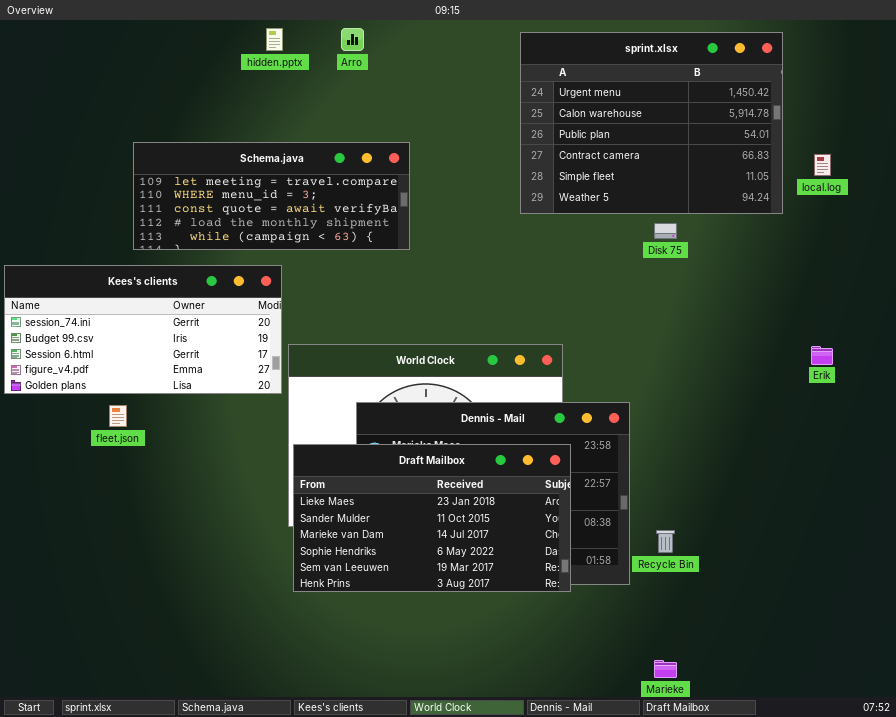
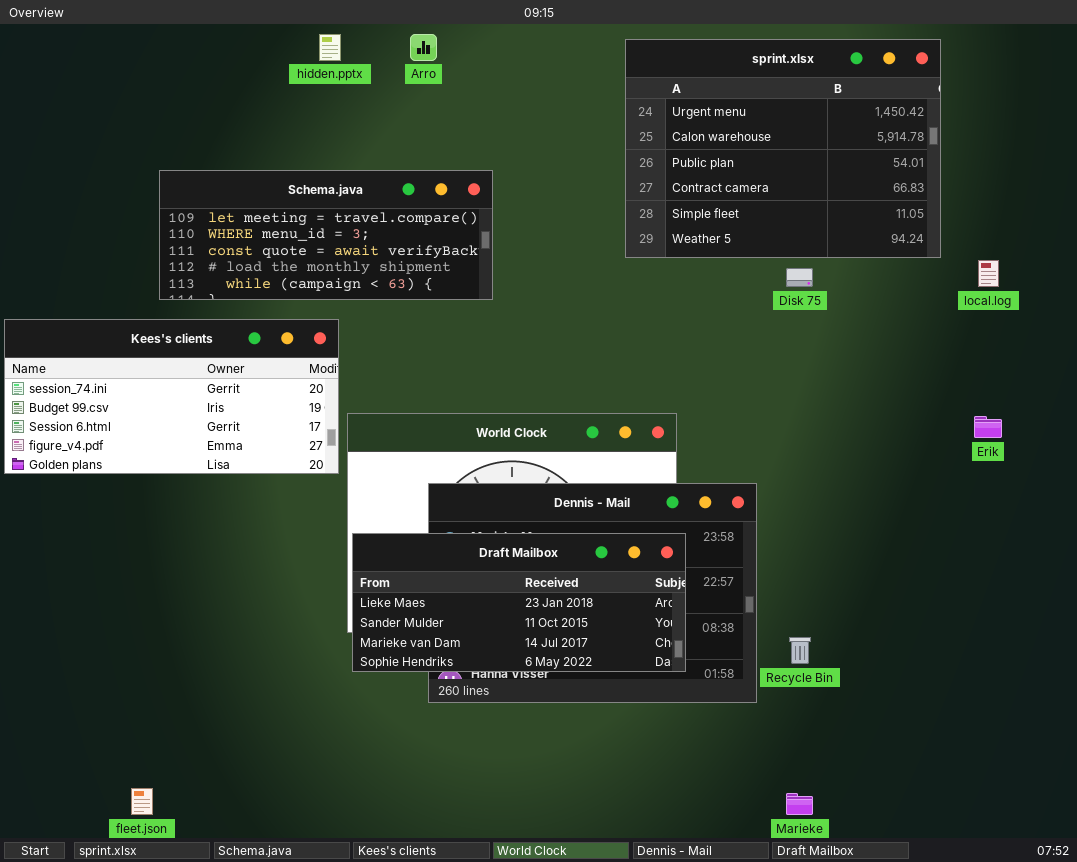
local.log: [814,154,831,176] -> [978,260,999,287], moved
fleet.json: [109,405,127,427] -> [131,788,153,815], moved
Draft Mailbox: [293,444,571,592] -> [352,533,686,672], resized

